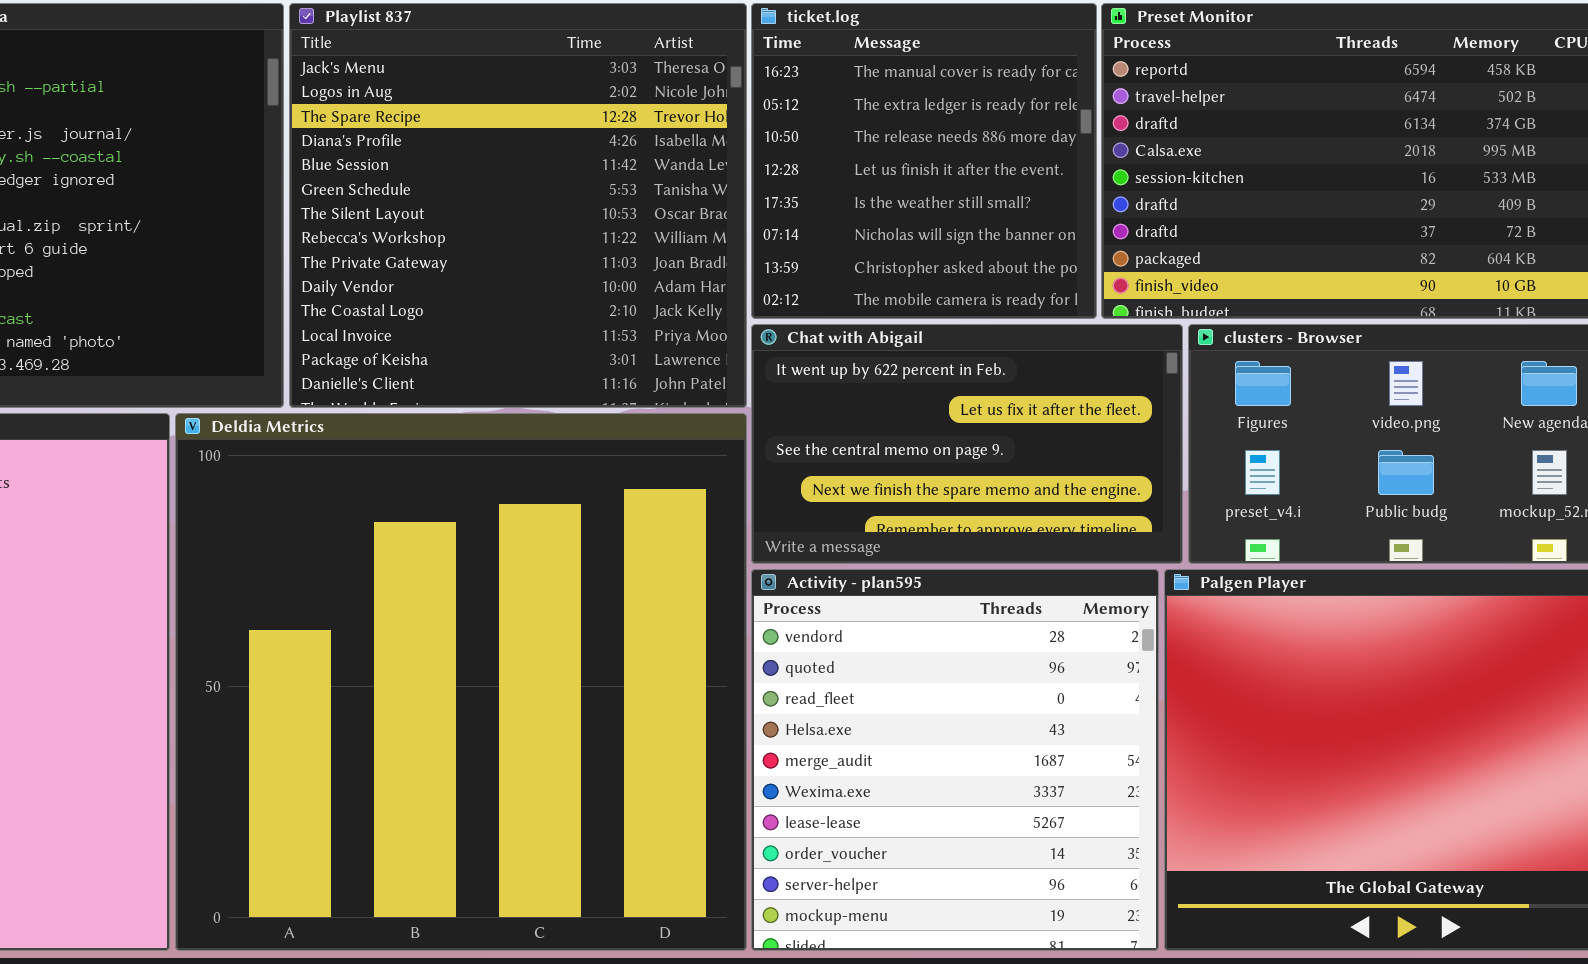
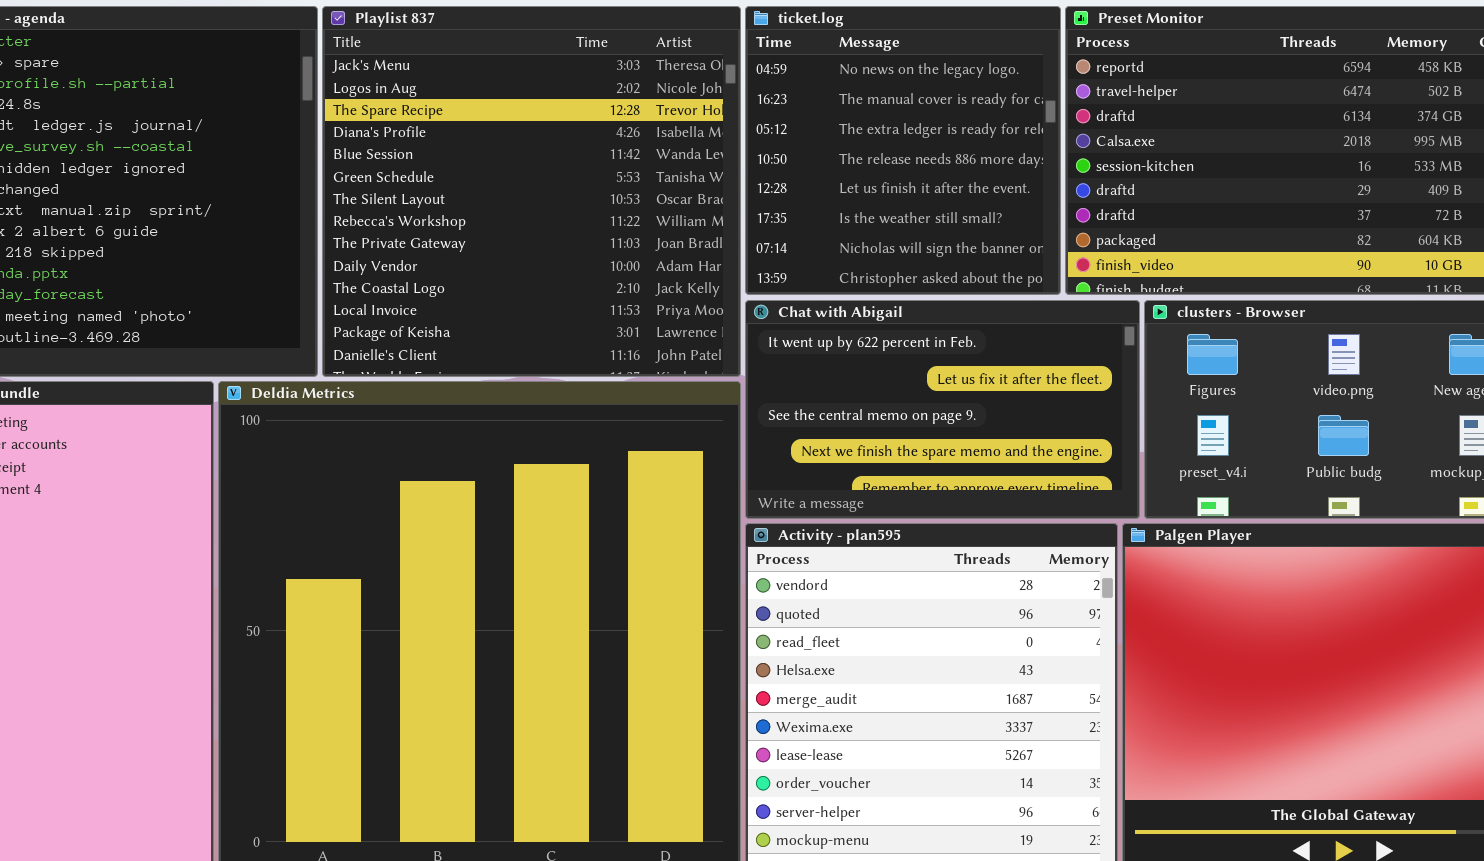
ticket.log: [751,3,1097,319] -> [745,6,1061,295], scrolled up 1 row

